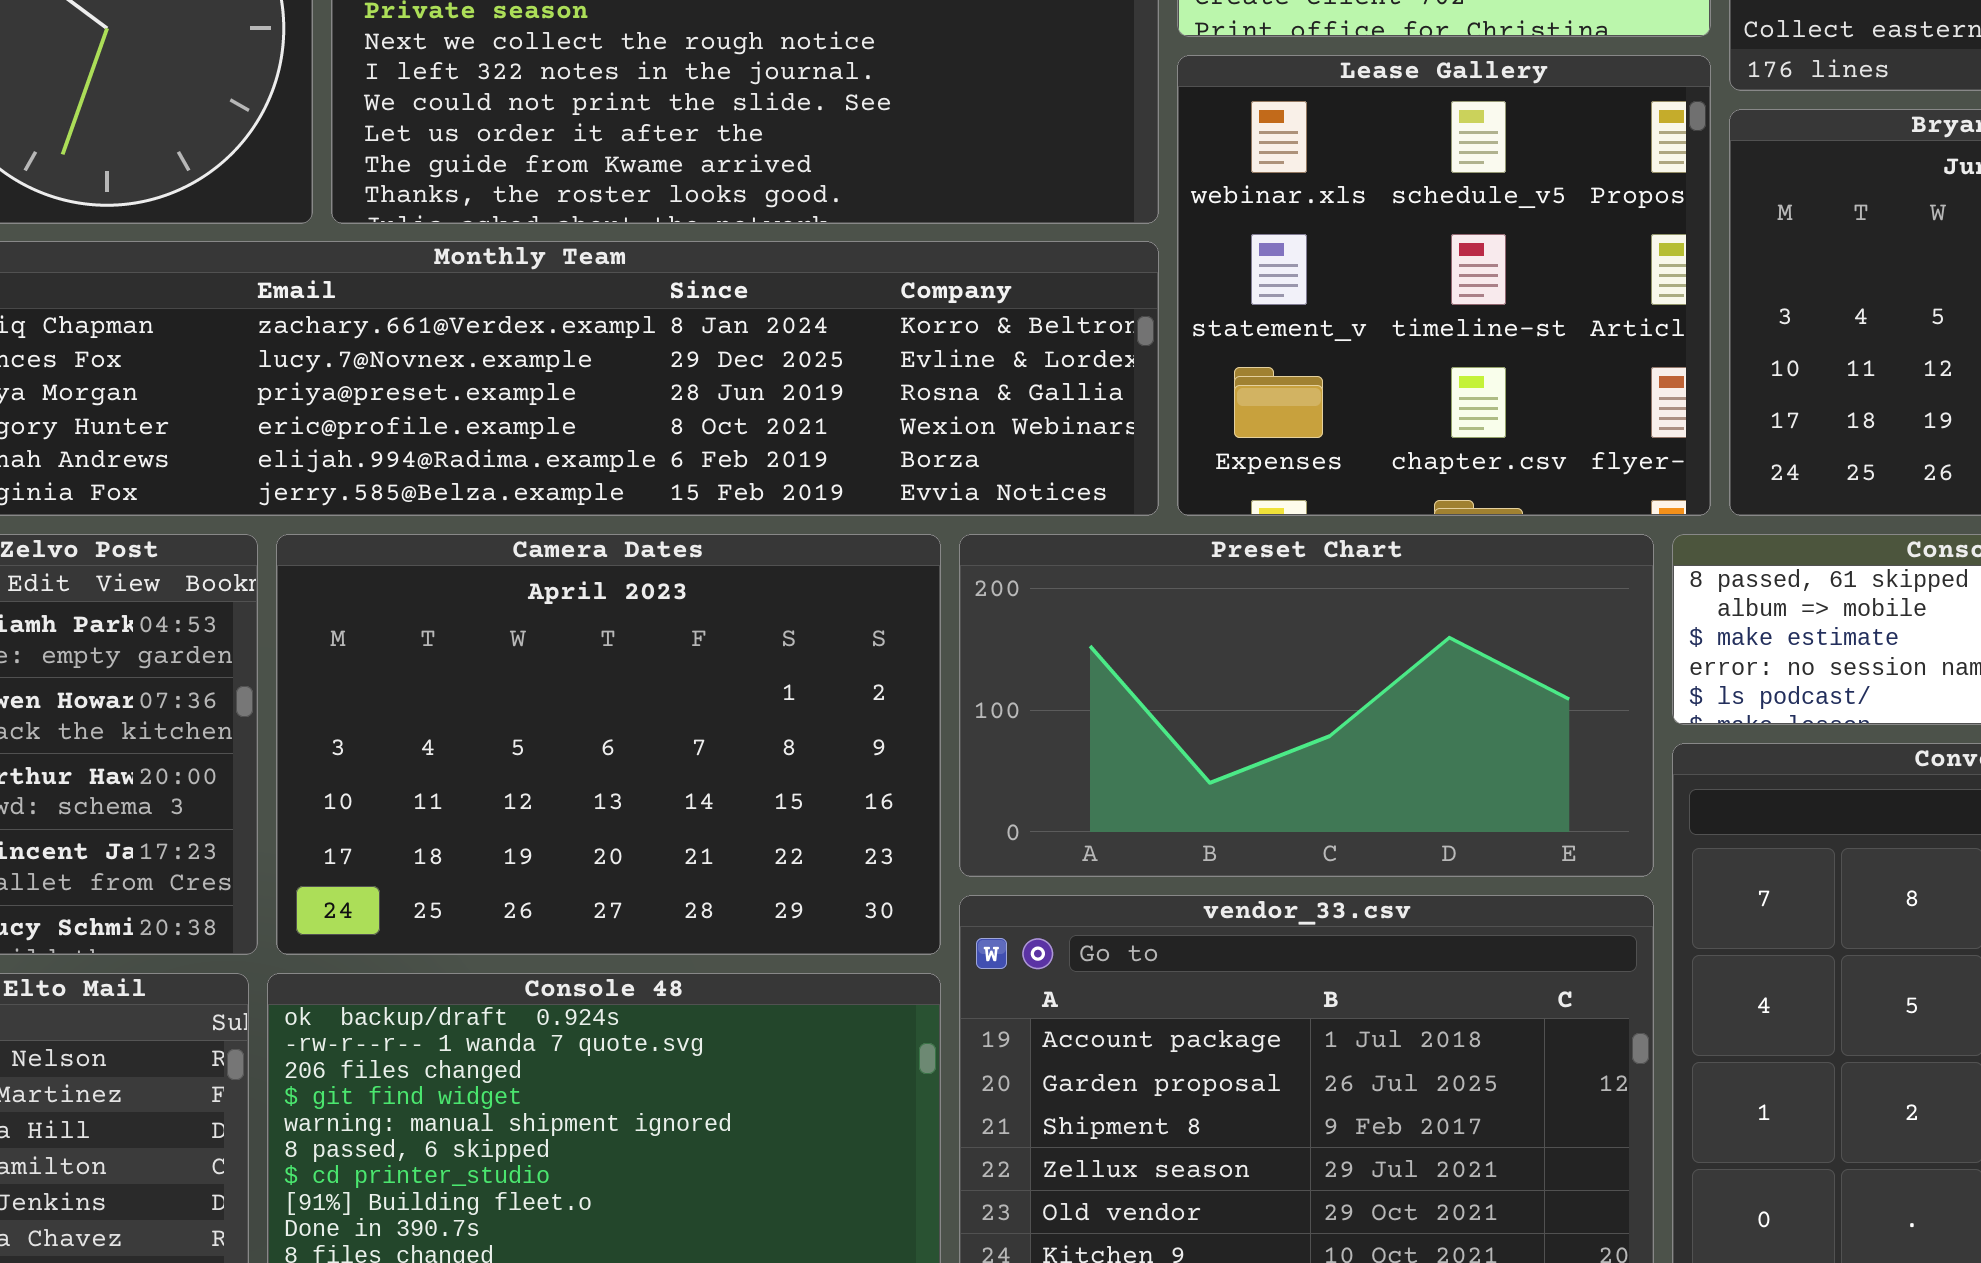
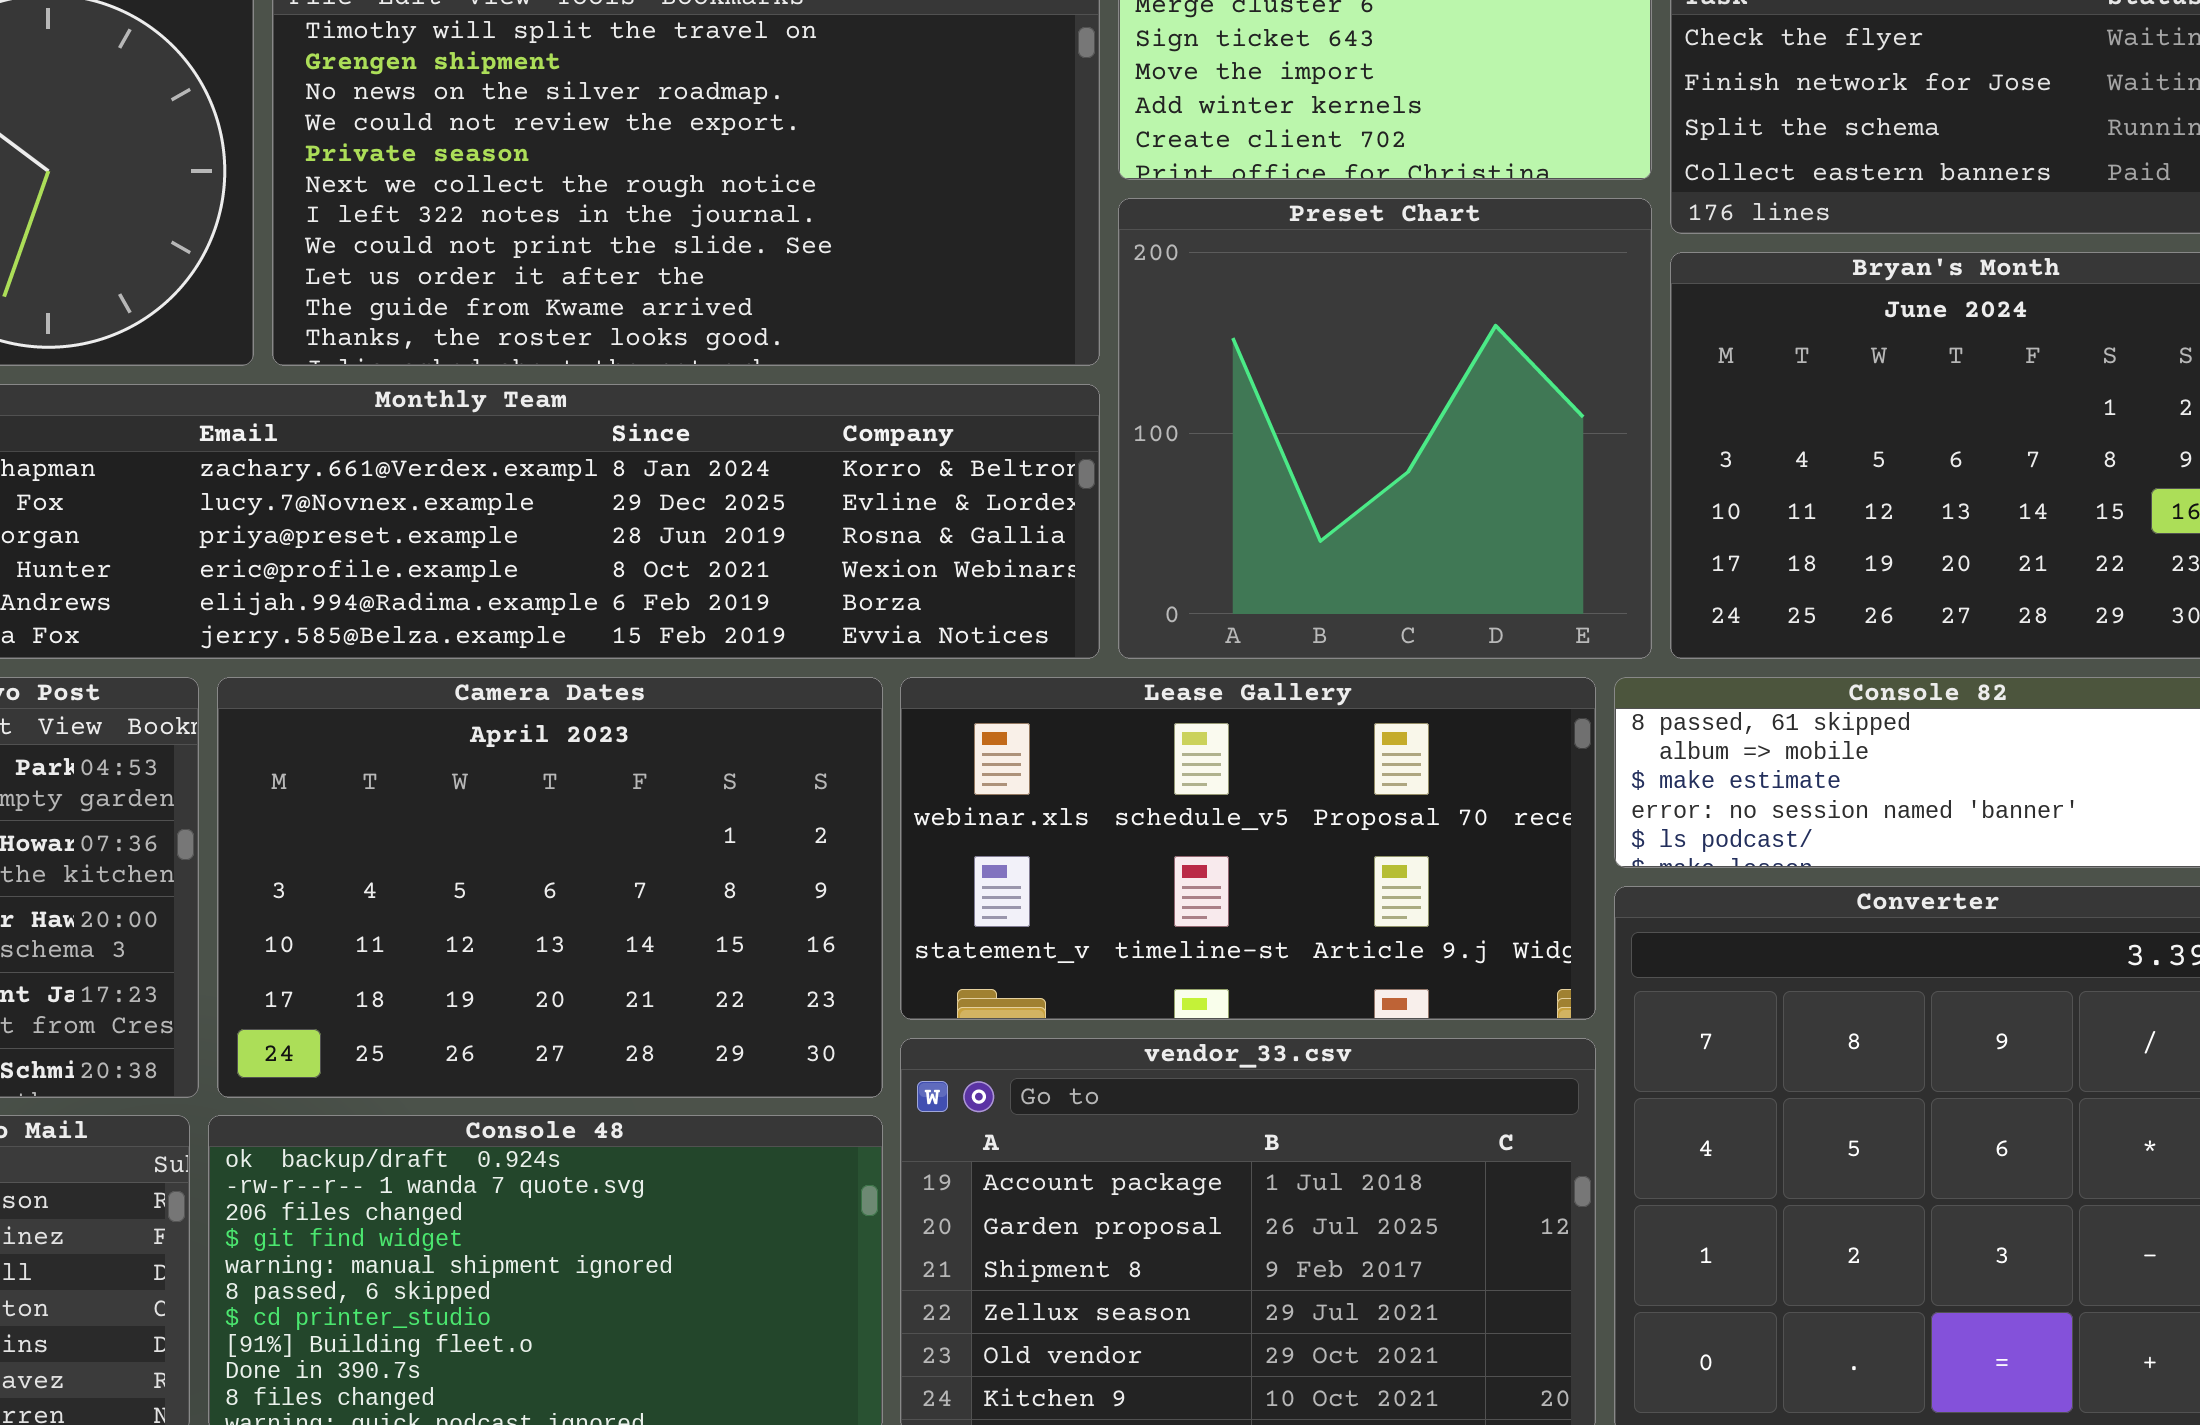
Lease Gallery: [1177,55,1711,516] -> [900,677,1596,1020], moved, resized
Preset Chart: [959,534,1654,877] -> [1118,198,1652,659], moved, resized

